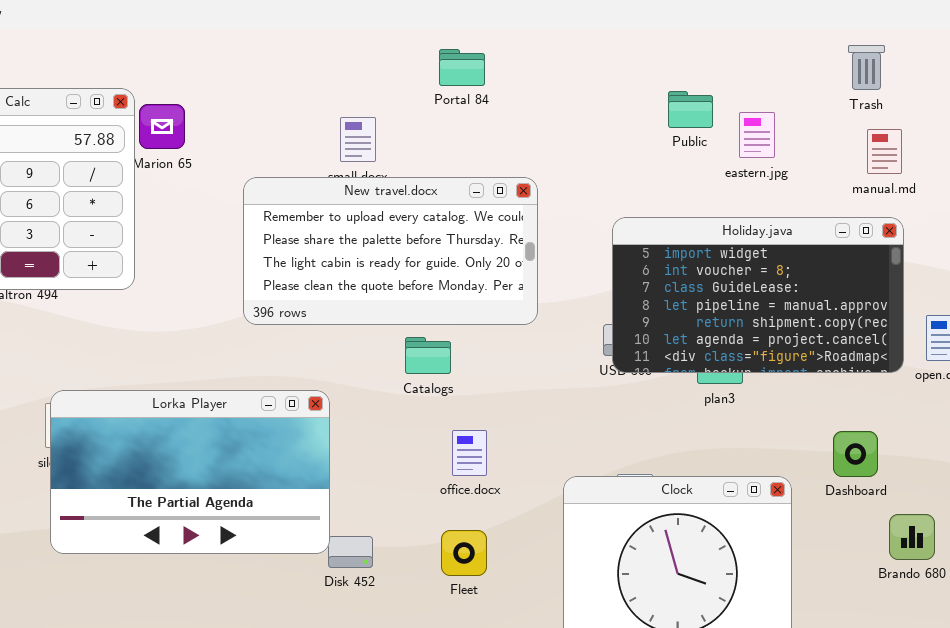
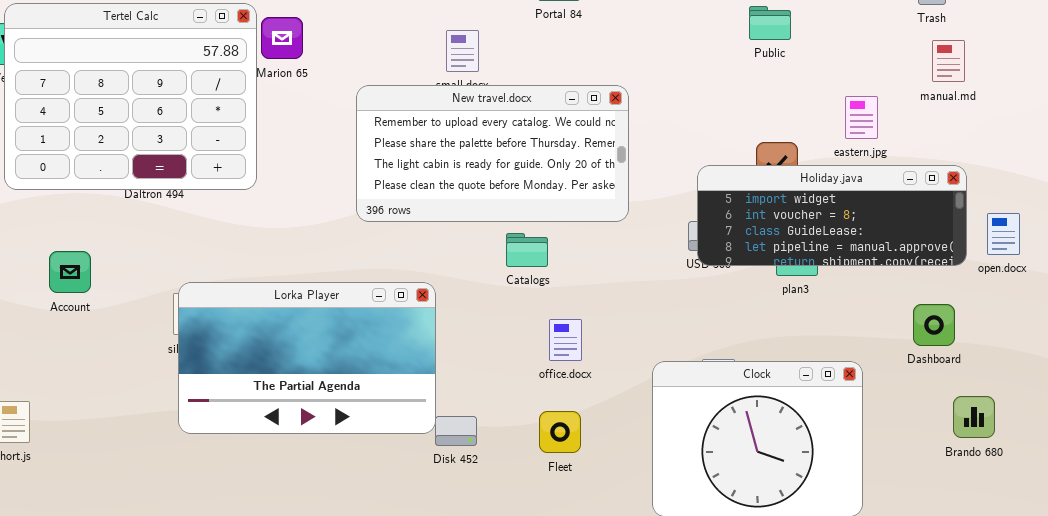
eastern.jpg: [739,112,775,158] -> [845,96,878,139], moved
Holiday.java: [612,217,904,373] -> [697,165,967,266], resized
Dashboard: [833,431,878,477] -> [913,304,955,346], moved

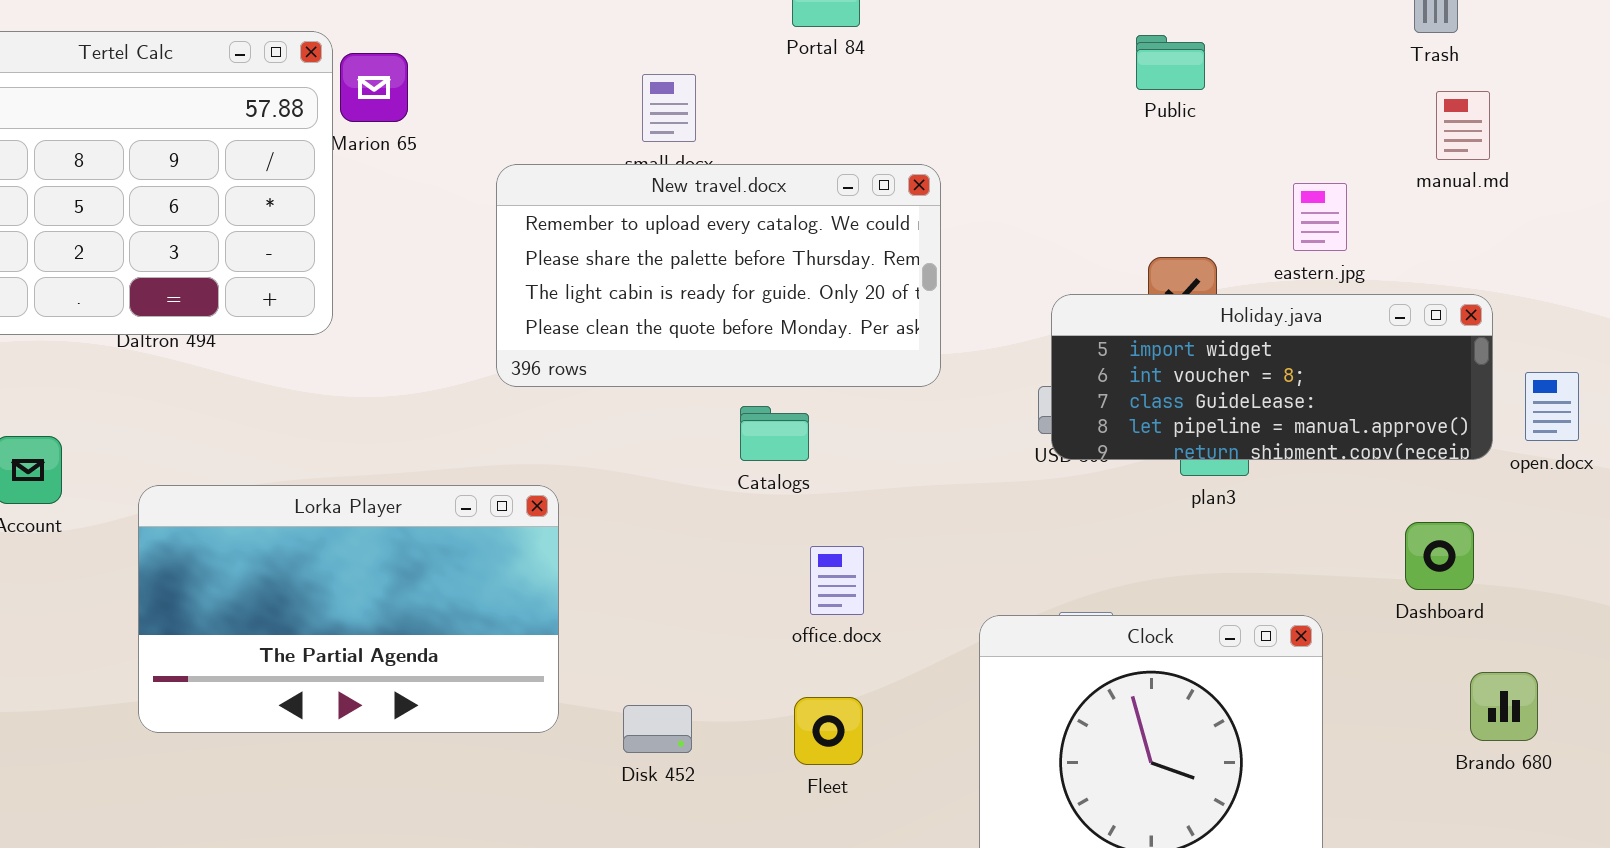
Lorka Player: [178,282,436,434] -> [138,485,559,733], moved

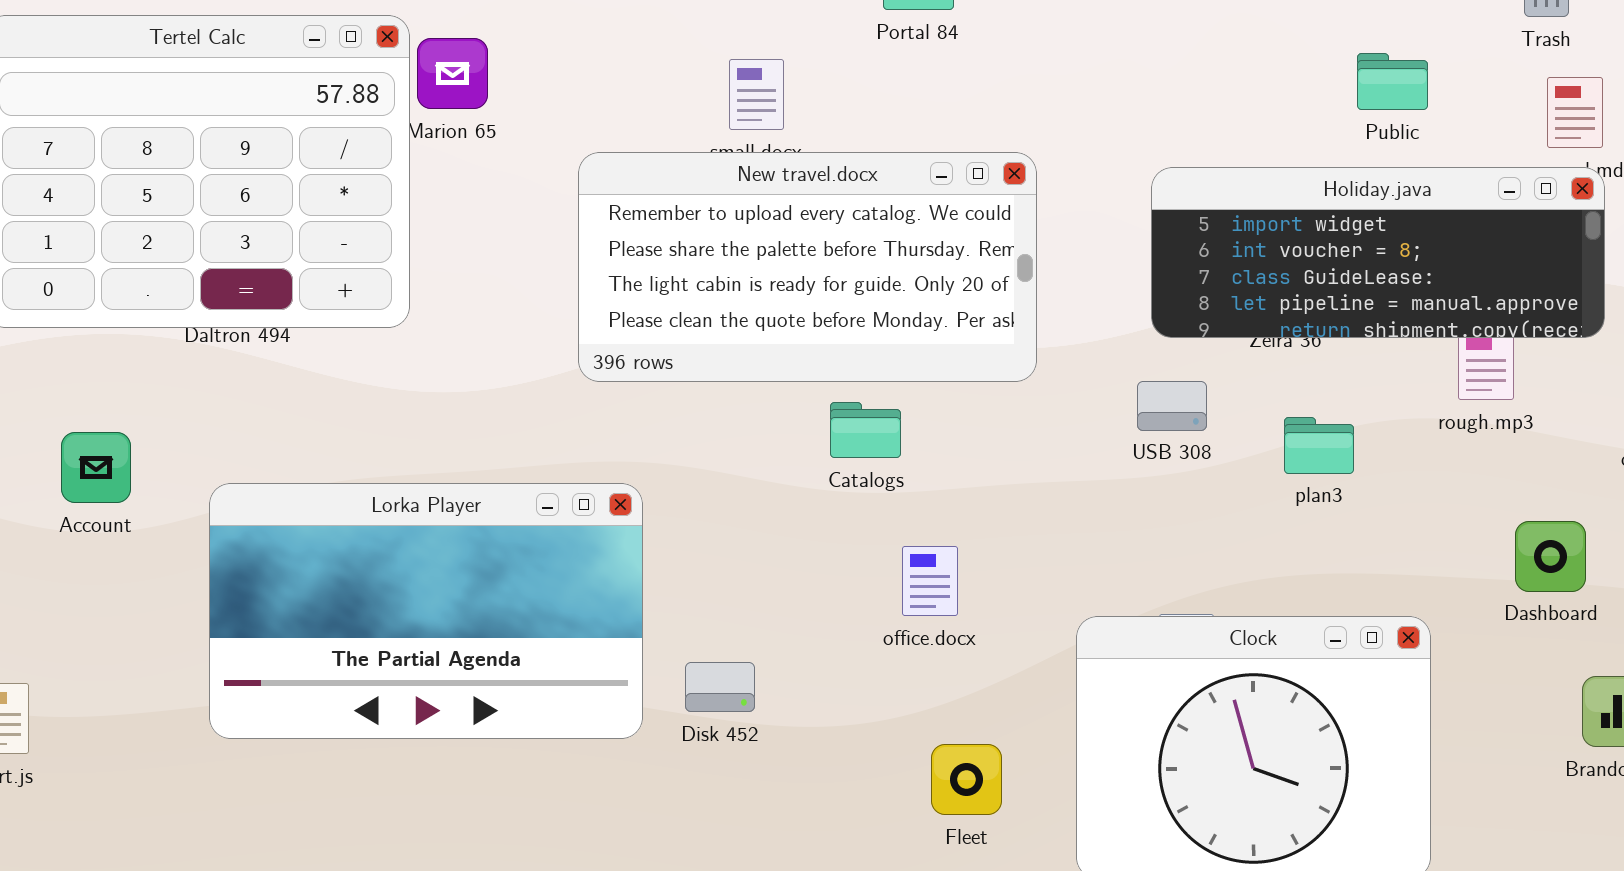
Public: [1136,35,1205,90] -> [1357,53,1428,110], moved
Holiday.java: [1051,294,1493,460] -> [1151,167,1605,338], moved
Fleet: [794,697,863,765] -> [931,744,1002,815], moved
Disk 452: [623,705,692,753] -> [685,662,755,712], moved

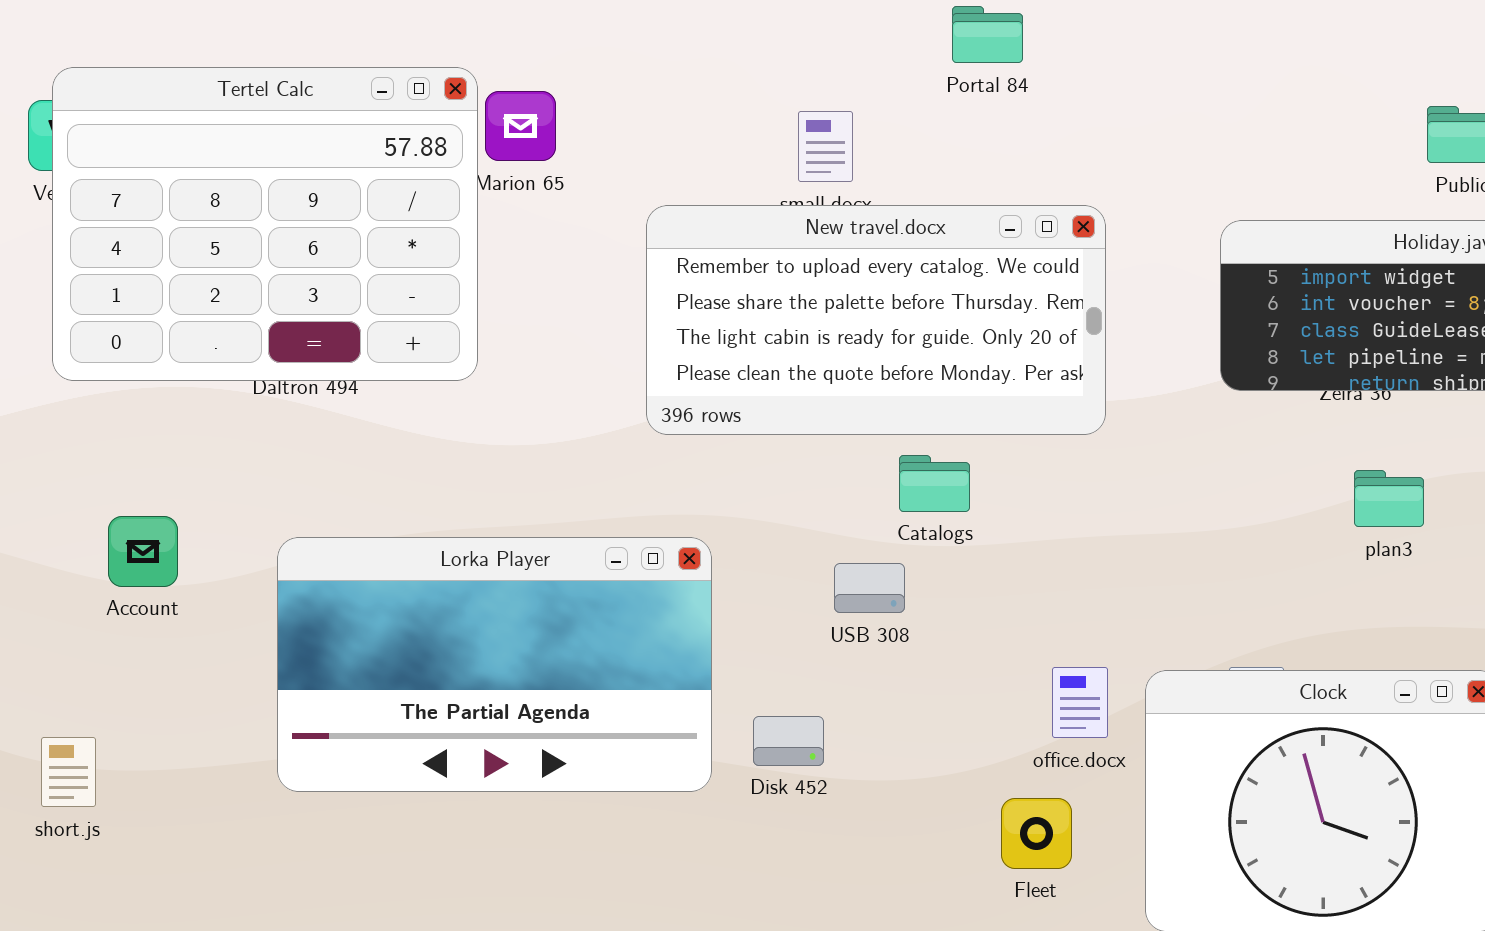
USB 308: [1137,381,1207,431] -> [834,563,905,613], moved
Account: [61,432,131,503] -> [108,516,178,587], moved
office.docx: [902,546,958,616] -> [1052,667,1108,738], moved

